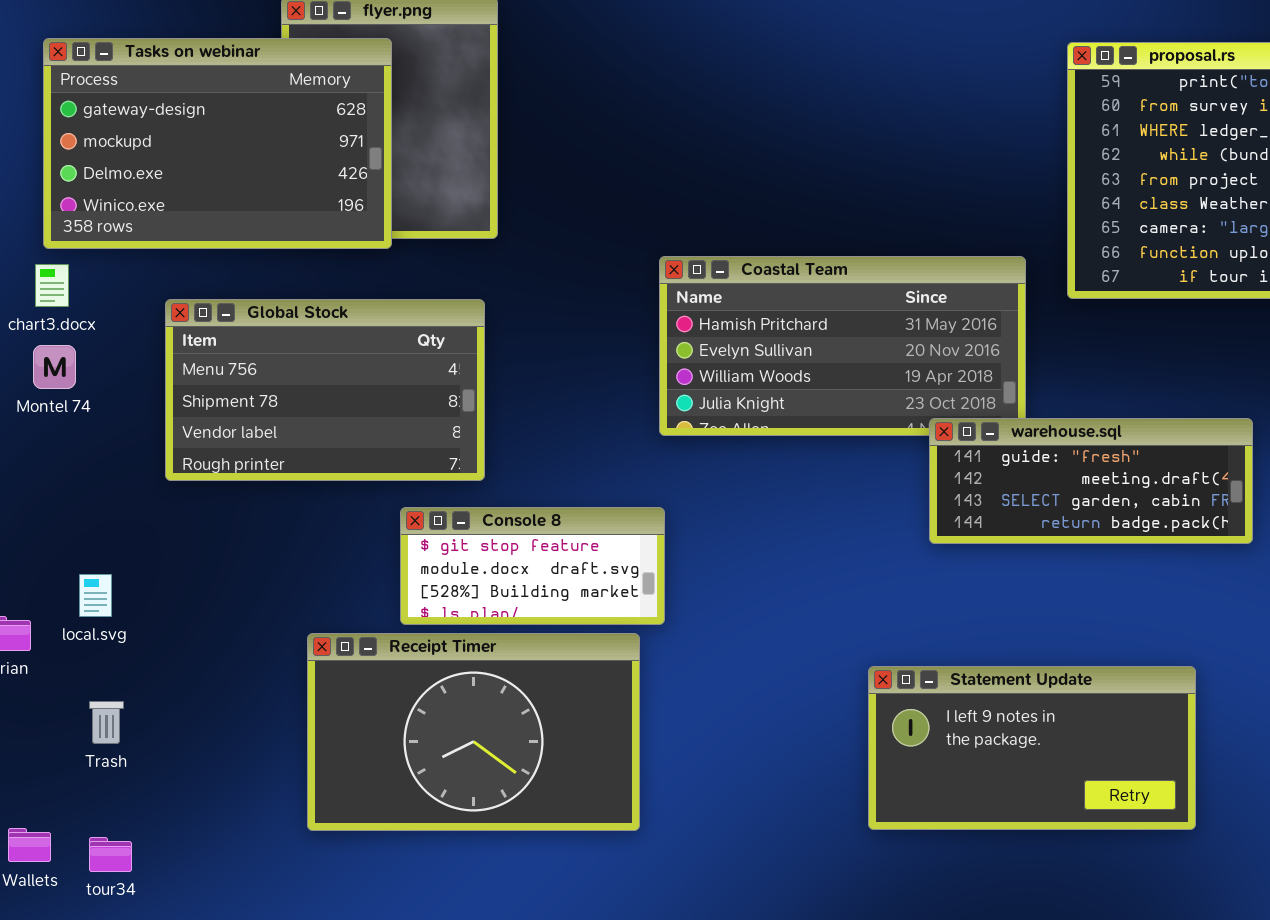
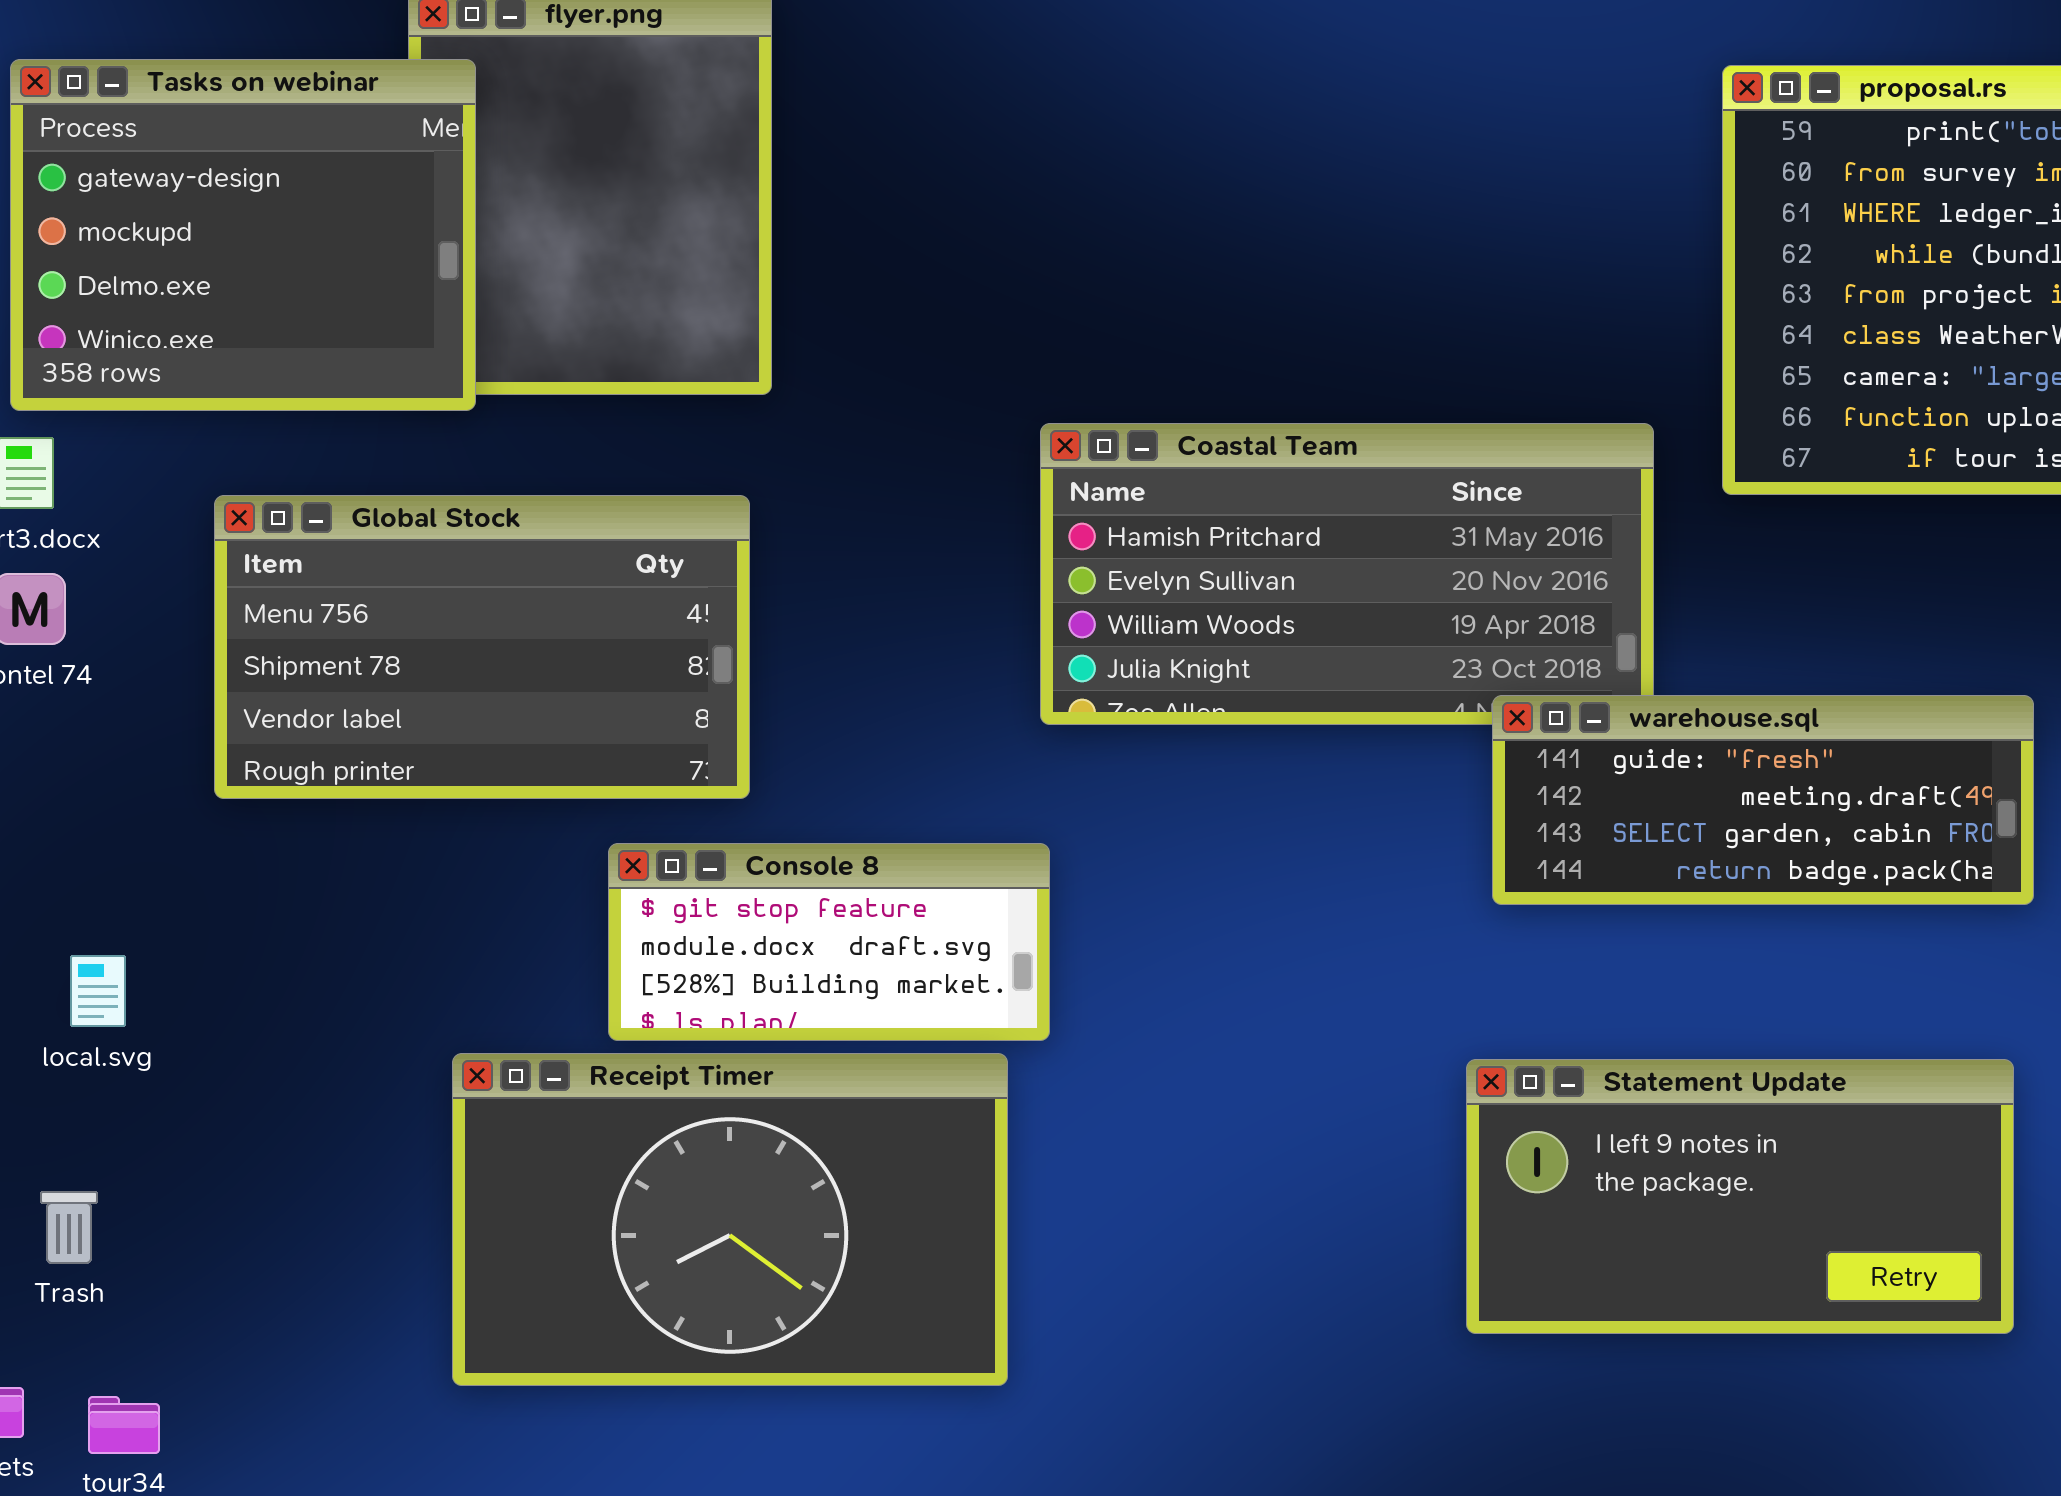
Tasks on webinar: [43,38,392,249] -> [10,59,476,411], resized
Statement Update: [868,666,1196,830] -> [1466,1059,2014,1334], moved
Trash: [89,701,124,744] -> [40,1191,98,1264], moved

